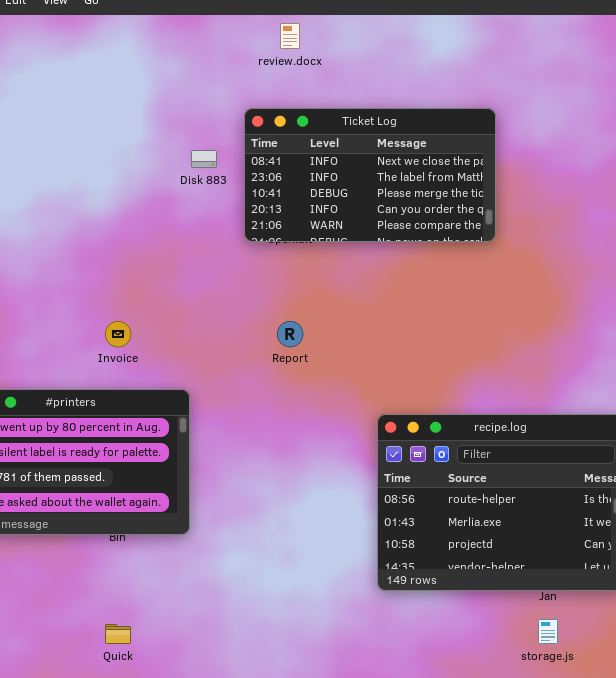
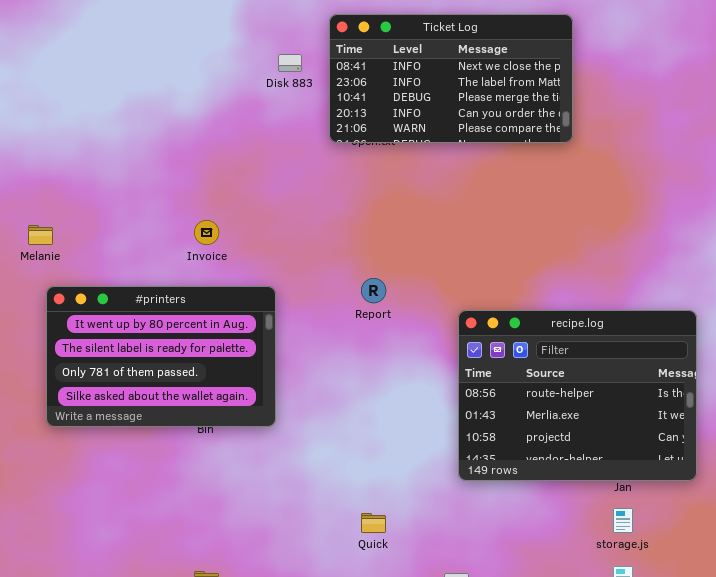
Report: [277,321,303,347] -> [361,278,386,303], moved
Quick: [105,624,131,644] -> [361,513,386,533], moved

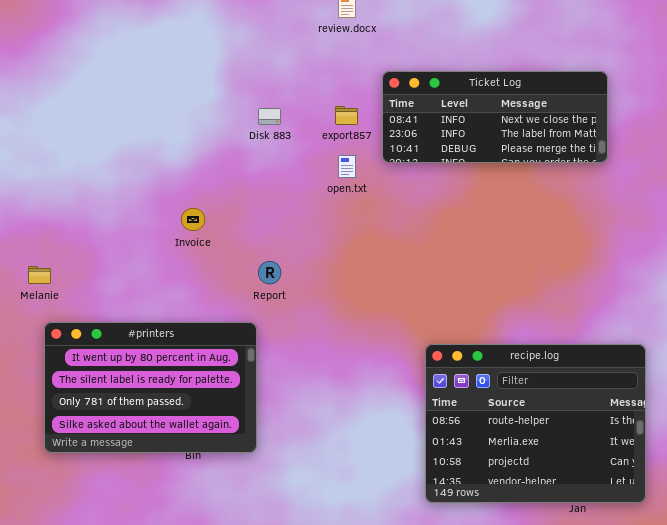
Ticket Log: [329,14,573,143] -> [382,71,608,163], moved, resized
Invoice: [194,220,219,245] -> [181,208,205,231], moved
Report: [361,278,386,303] -> [258,261,281,284], moved

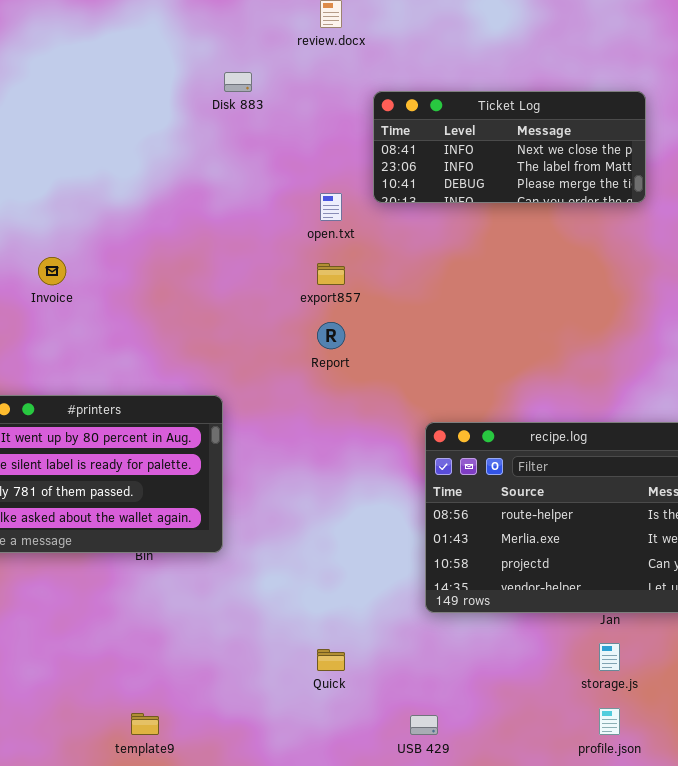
export857: [335,106,358,125] -> [317,263,345,285], moved
Disk 883: [258,108,281,125] -> [224,72,252,92], moved
Invoice: [181,208,205,231] -> [38,257,66,285], moved
Report: [258,261,281,284] -> [317,322,345,349], moved

